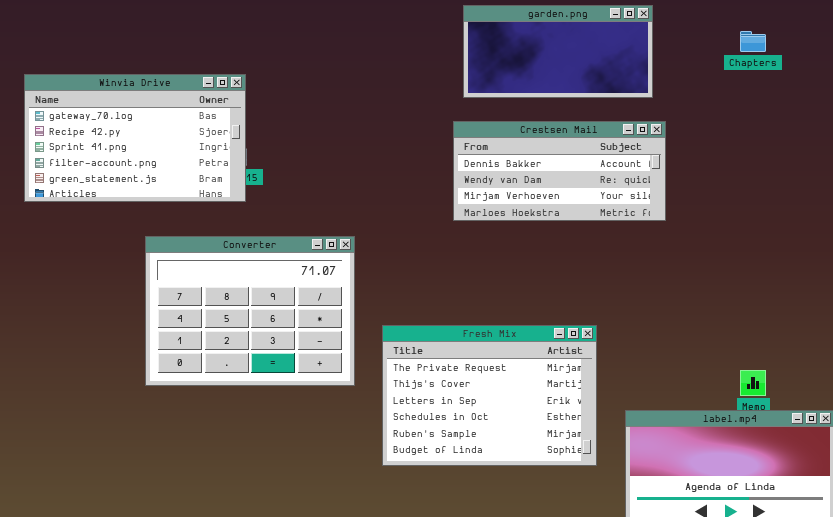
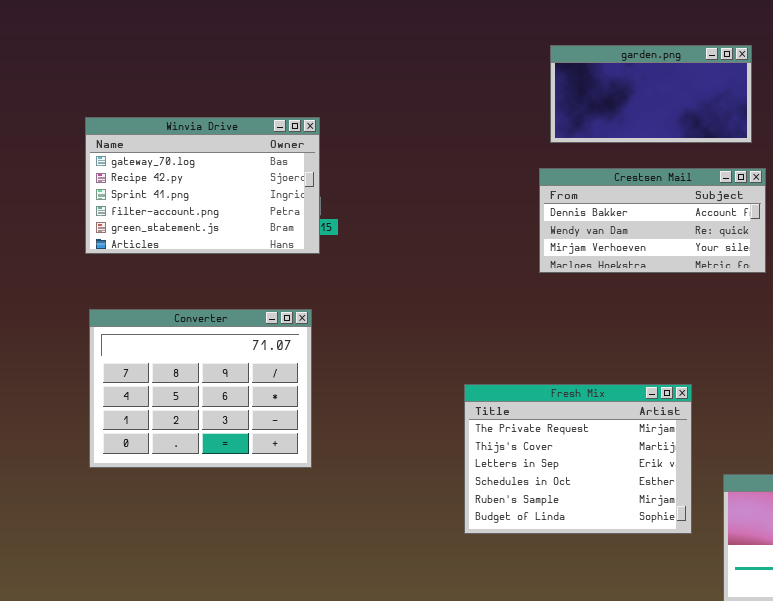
Converter: [145,236,355,386] -> [89,309,312,468], moved

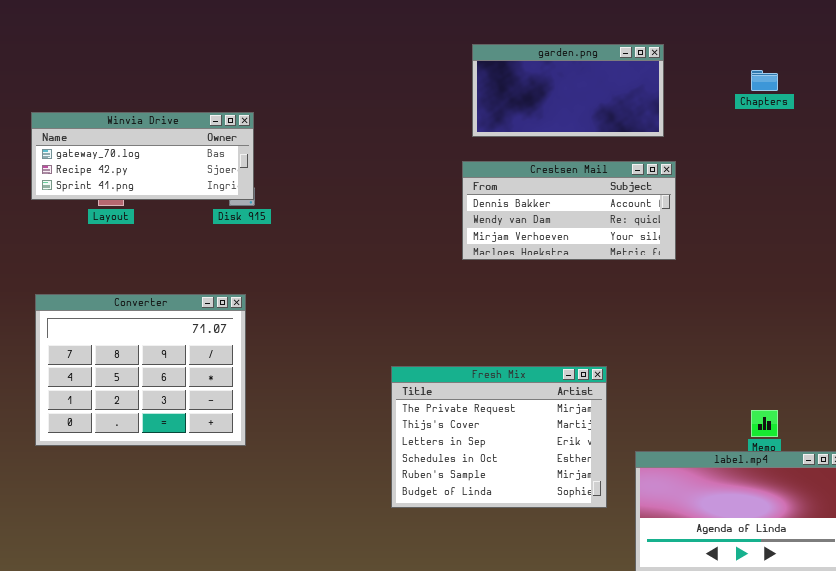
Winvia Drive: [85,117,320,254] -> [31,112,254,200], resized

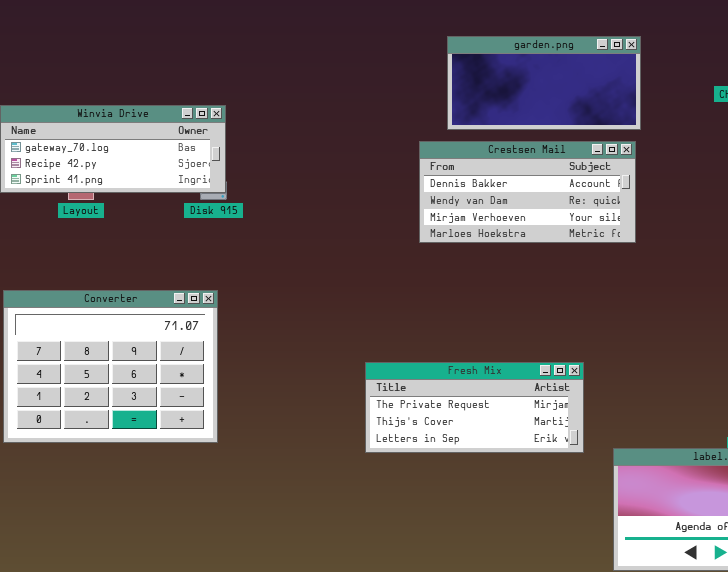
Crestsen Mail: [462,161,676,260] -> [419,141,636,243], moved
Fresh Mix: [391,366,607,508] -> [365,362,584,453], resized

